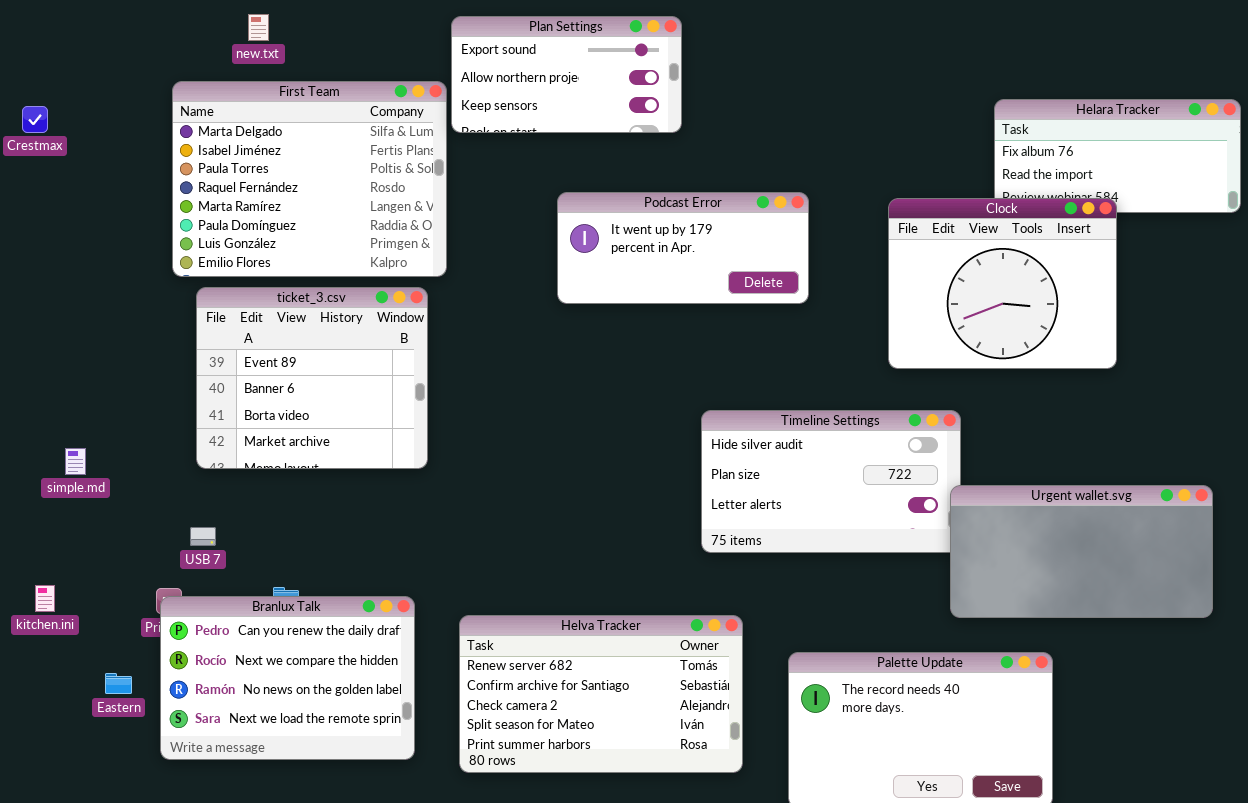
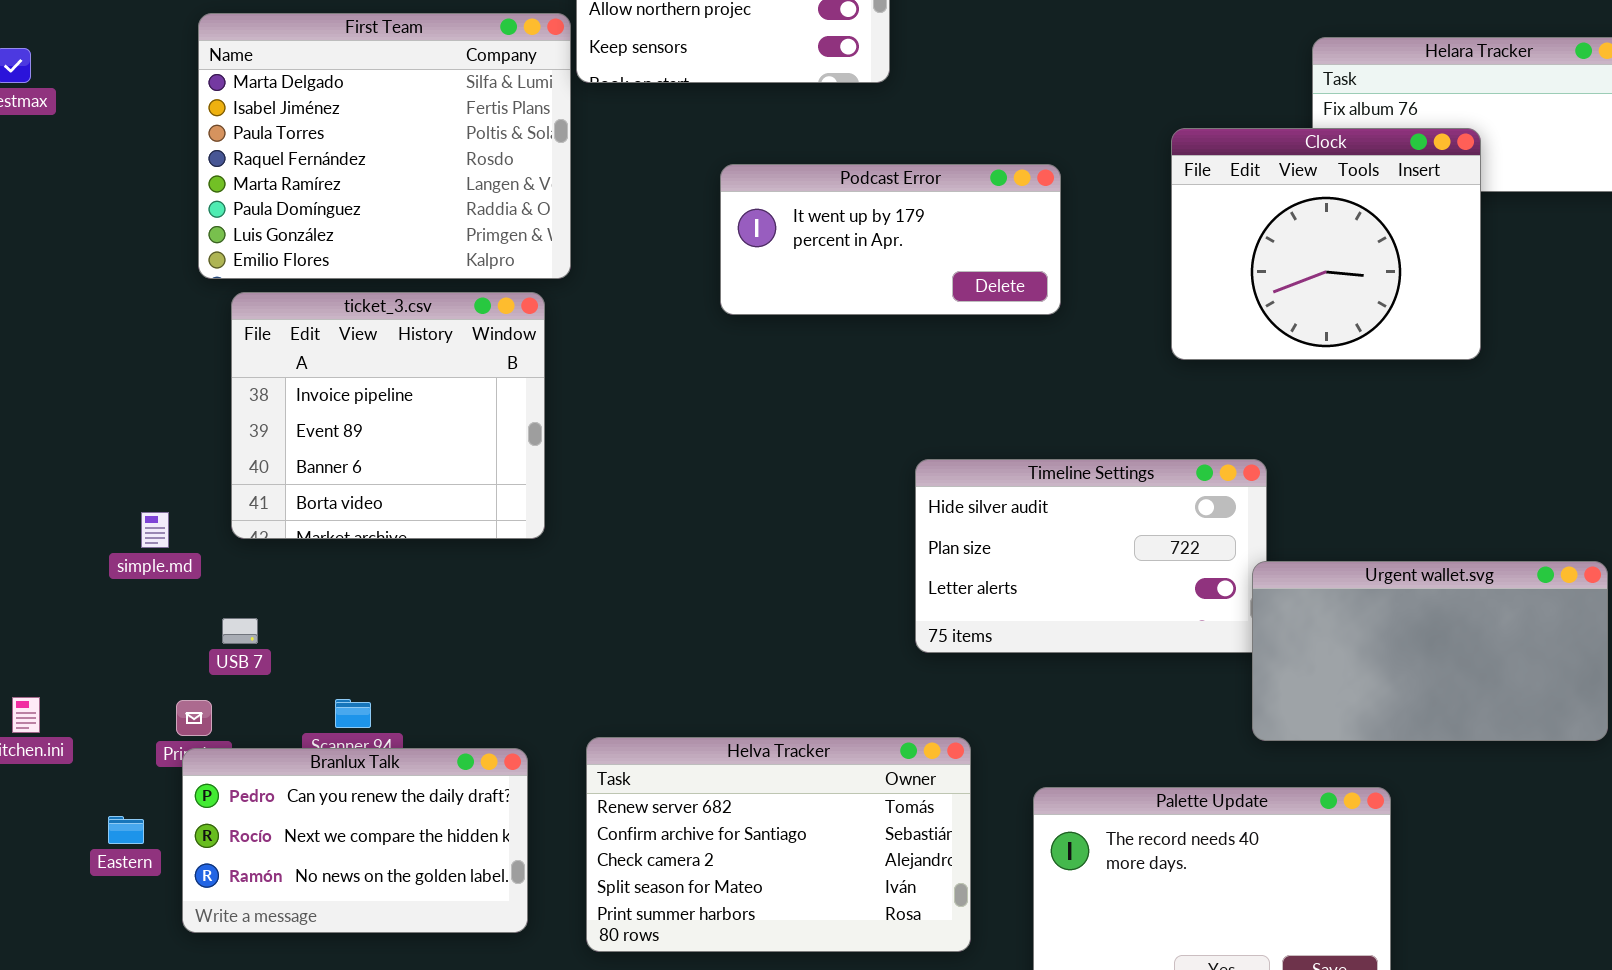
Clock: [888,198,1117,369] -> [1171,128,1481,360], moved
ticket_3.csv: [196,287,428,469] -> [231,292,545,539], scrolled up 1 row
simple.md: [65,448,86,475] -> [141,512,169,548], moved
Branlux Talk: [160,596,415,760] -> [182,748,528,933], resized

